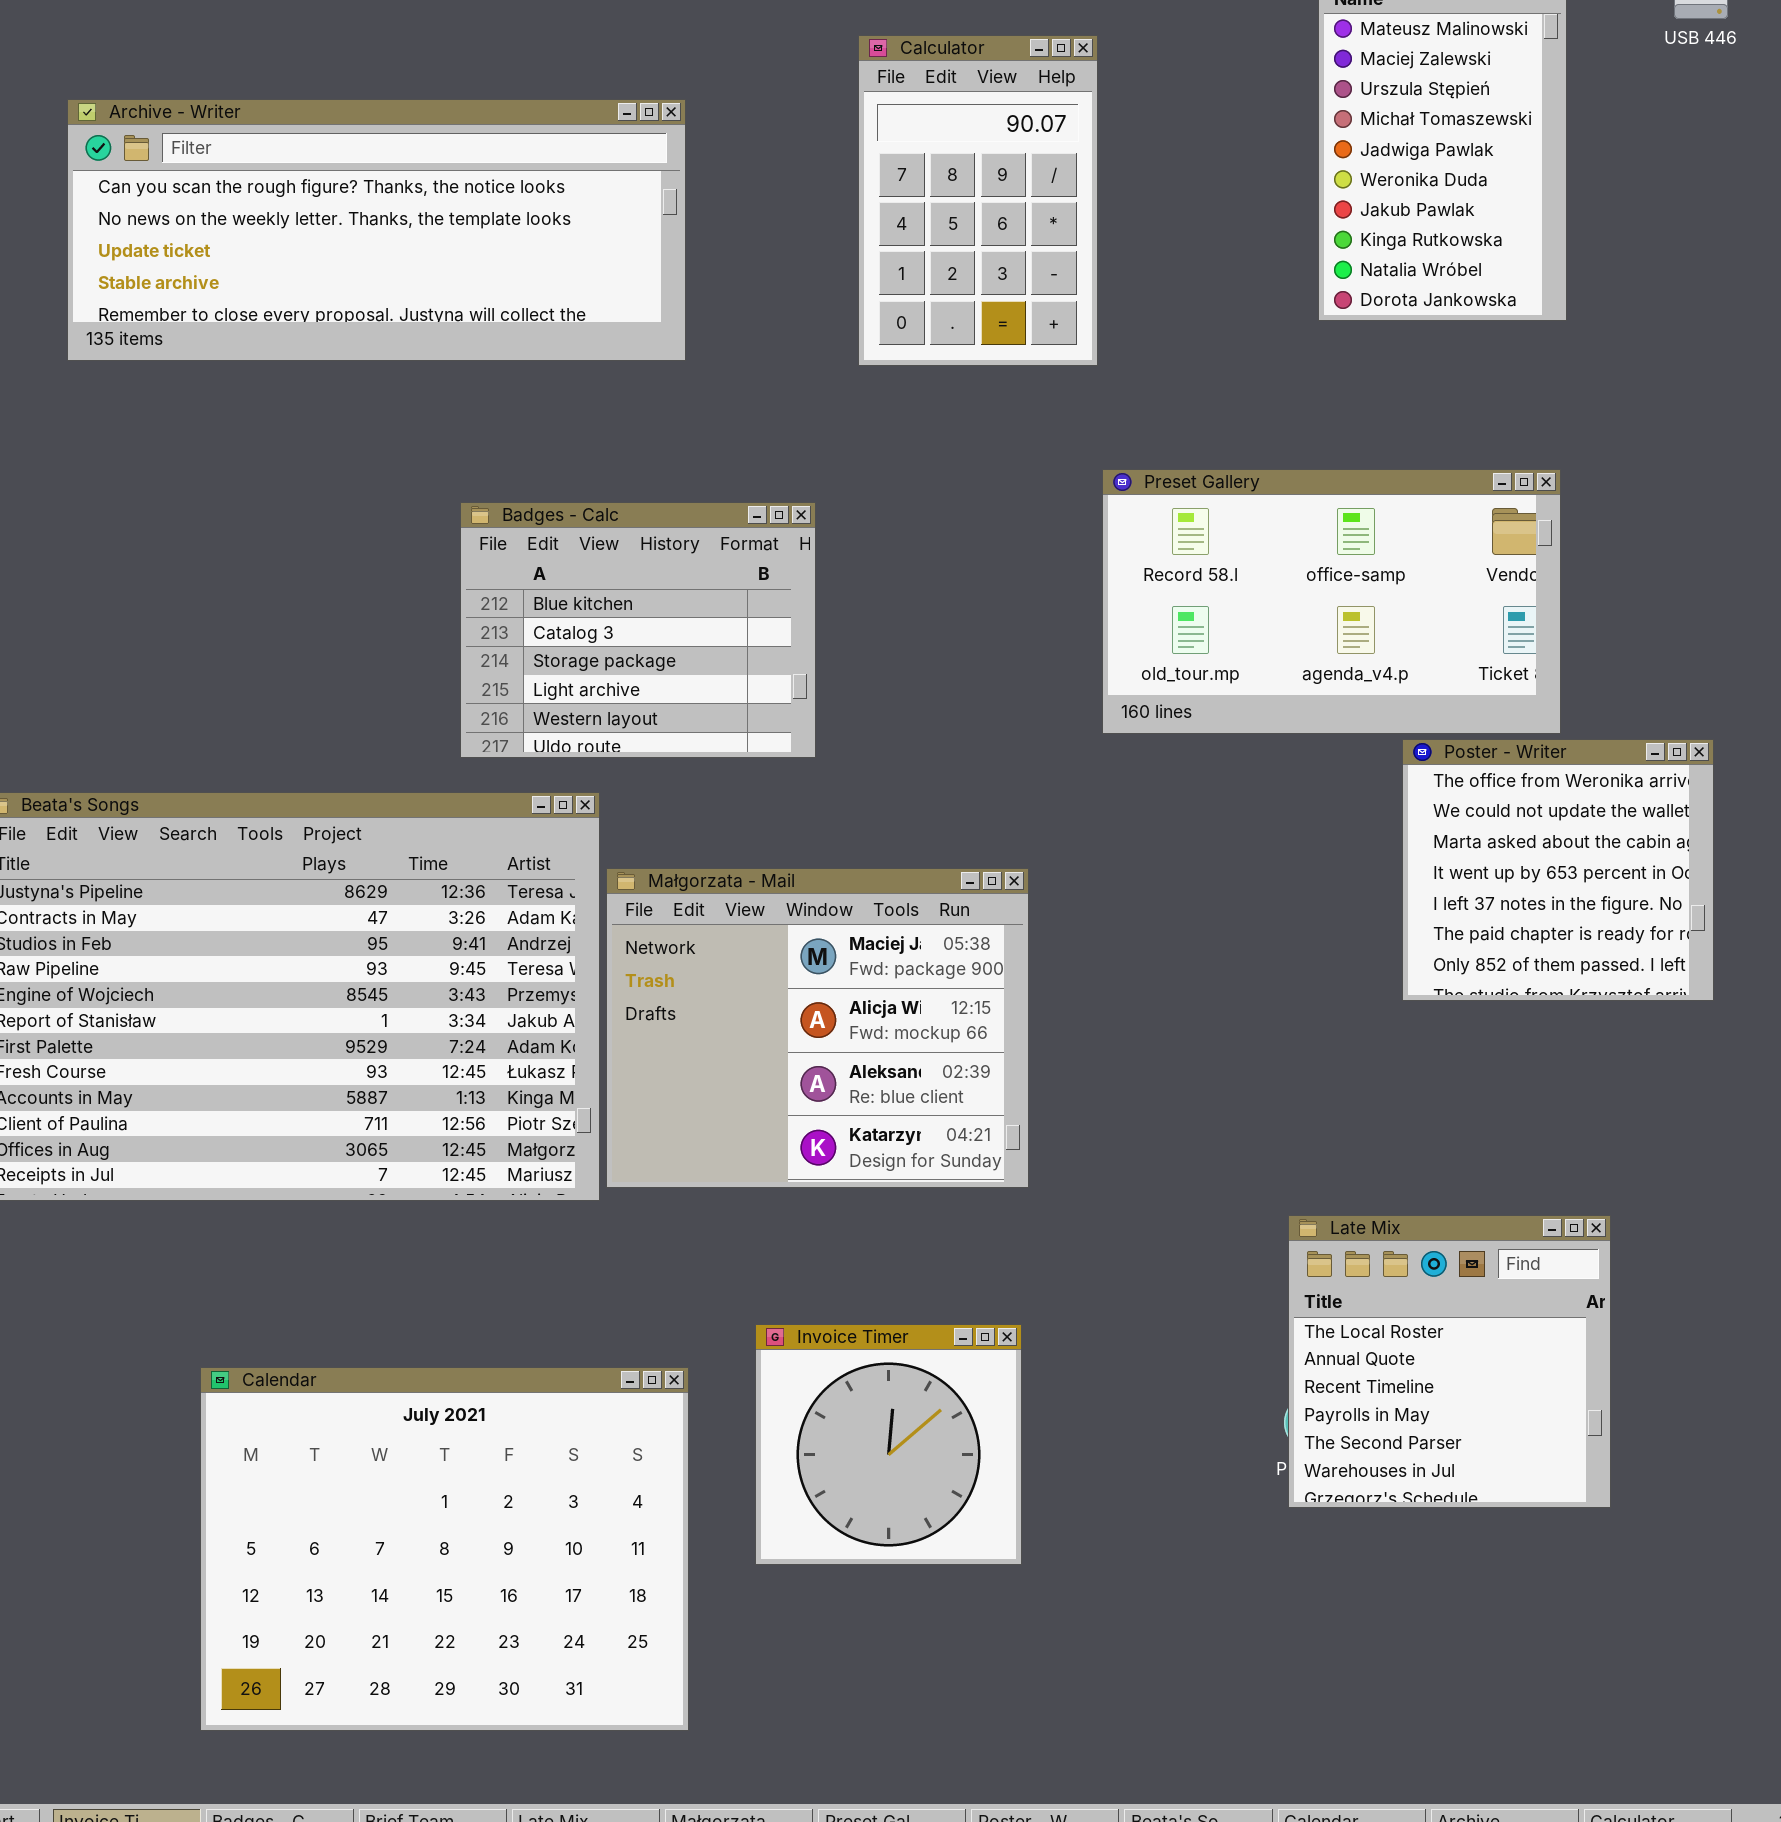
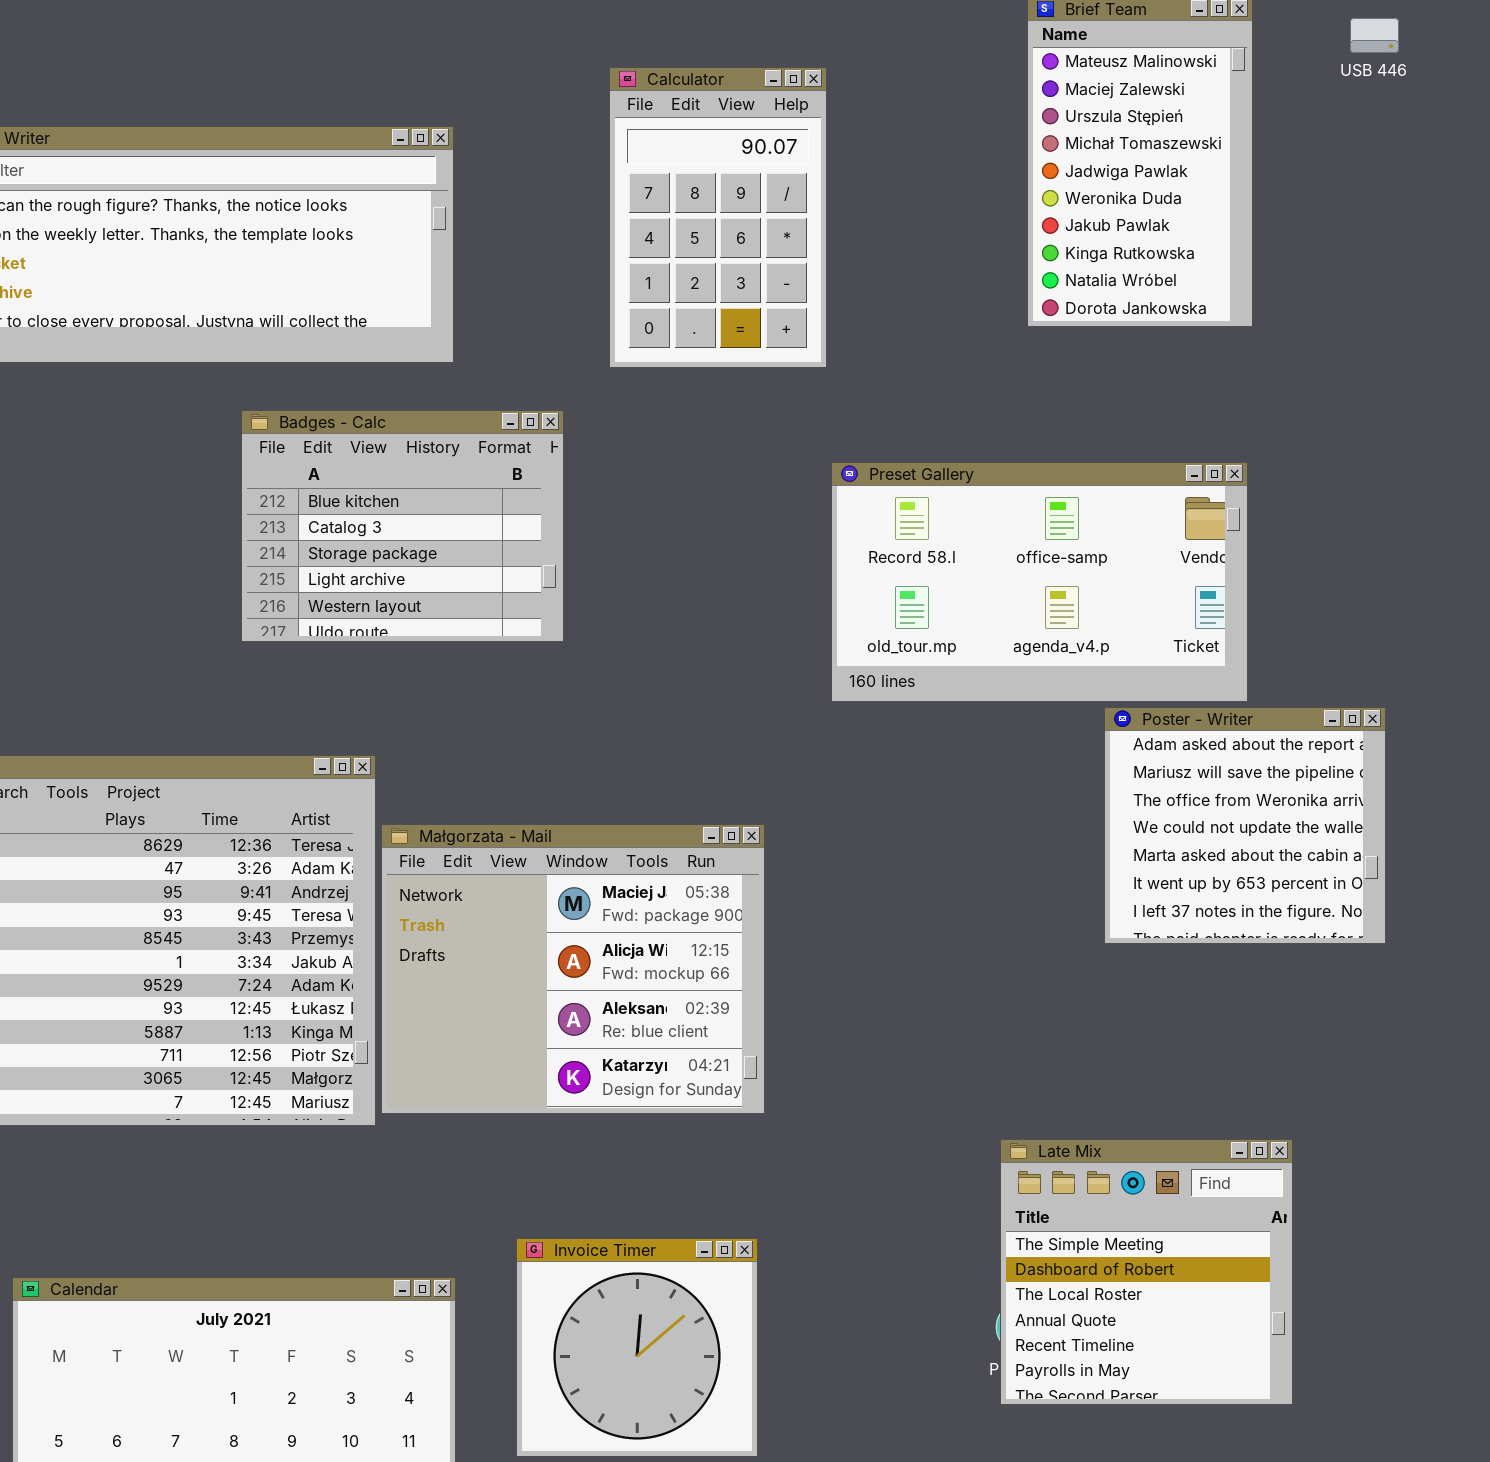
Badges - Calc: [460,502,816,758] -> [241,410,564,642], moved
Poster - Writer: [1402,739,1714,1001] -> [1104,707,1386,944], scrolled up 2 rows
Late Mix: [1288,1215,1611,1508] -> [1000,1139,1293,1405], scrolled up 2 rows

